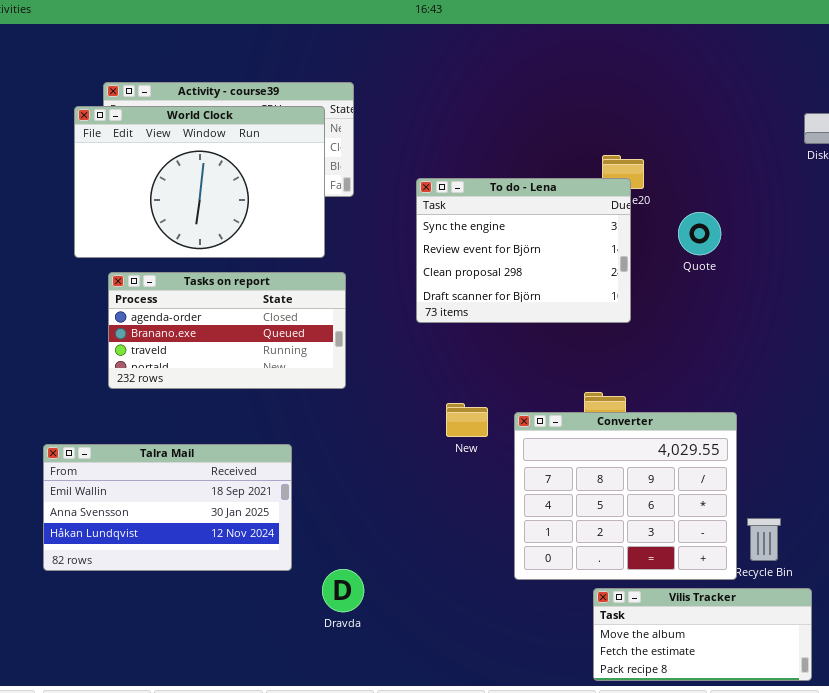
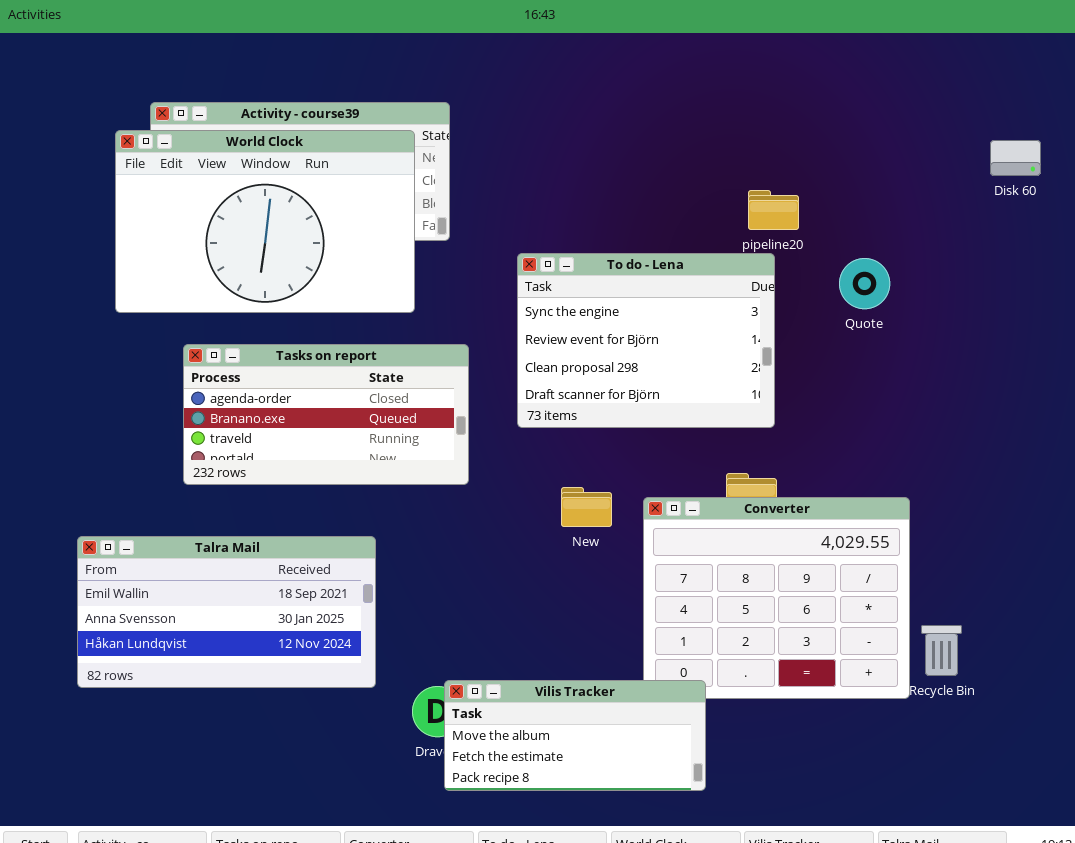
To do - Lena: [416,178,631,323] -> [517,253,775,428], moved
Tasks on report: [108,272,346,389] -> [183,344,469,485], moved
Vilis Tracker: [593,588,812,681] -> [444,680,706,791], moved

